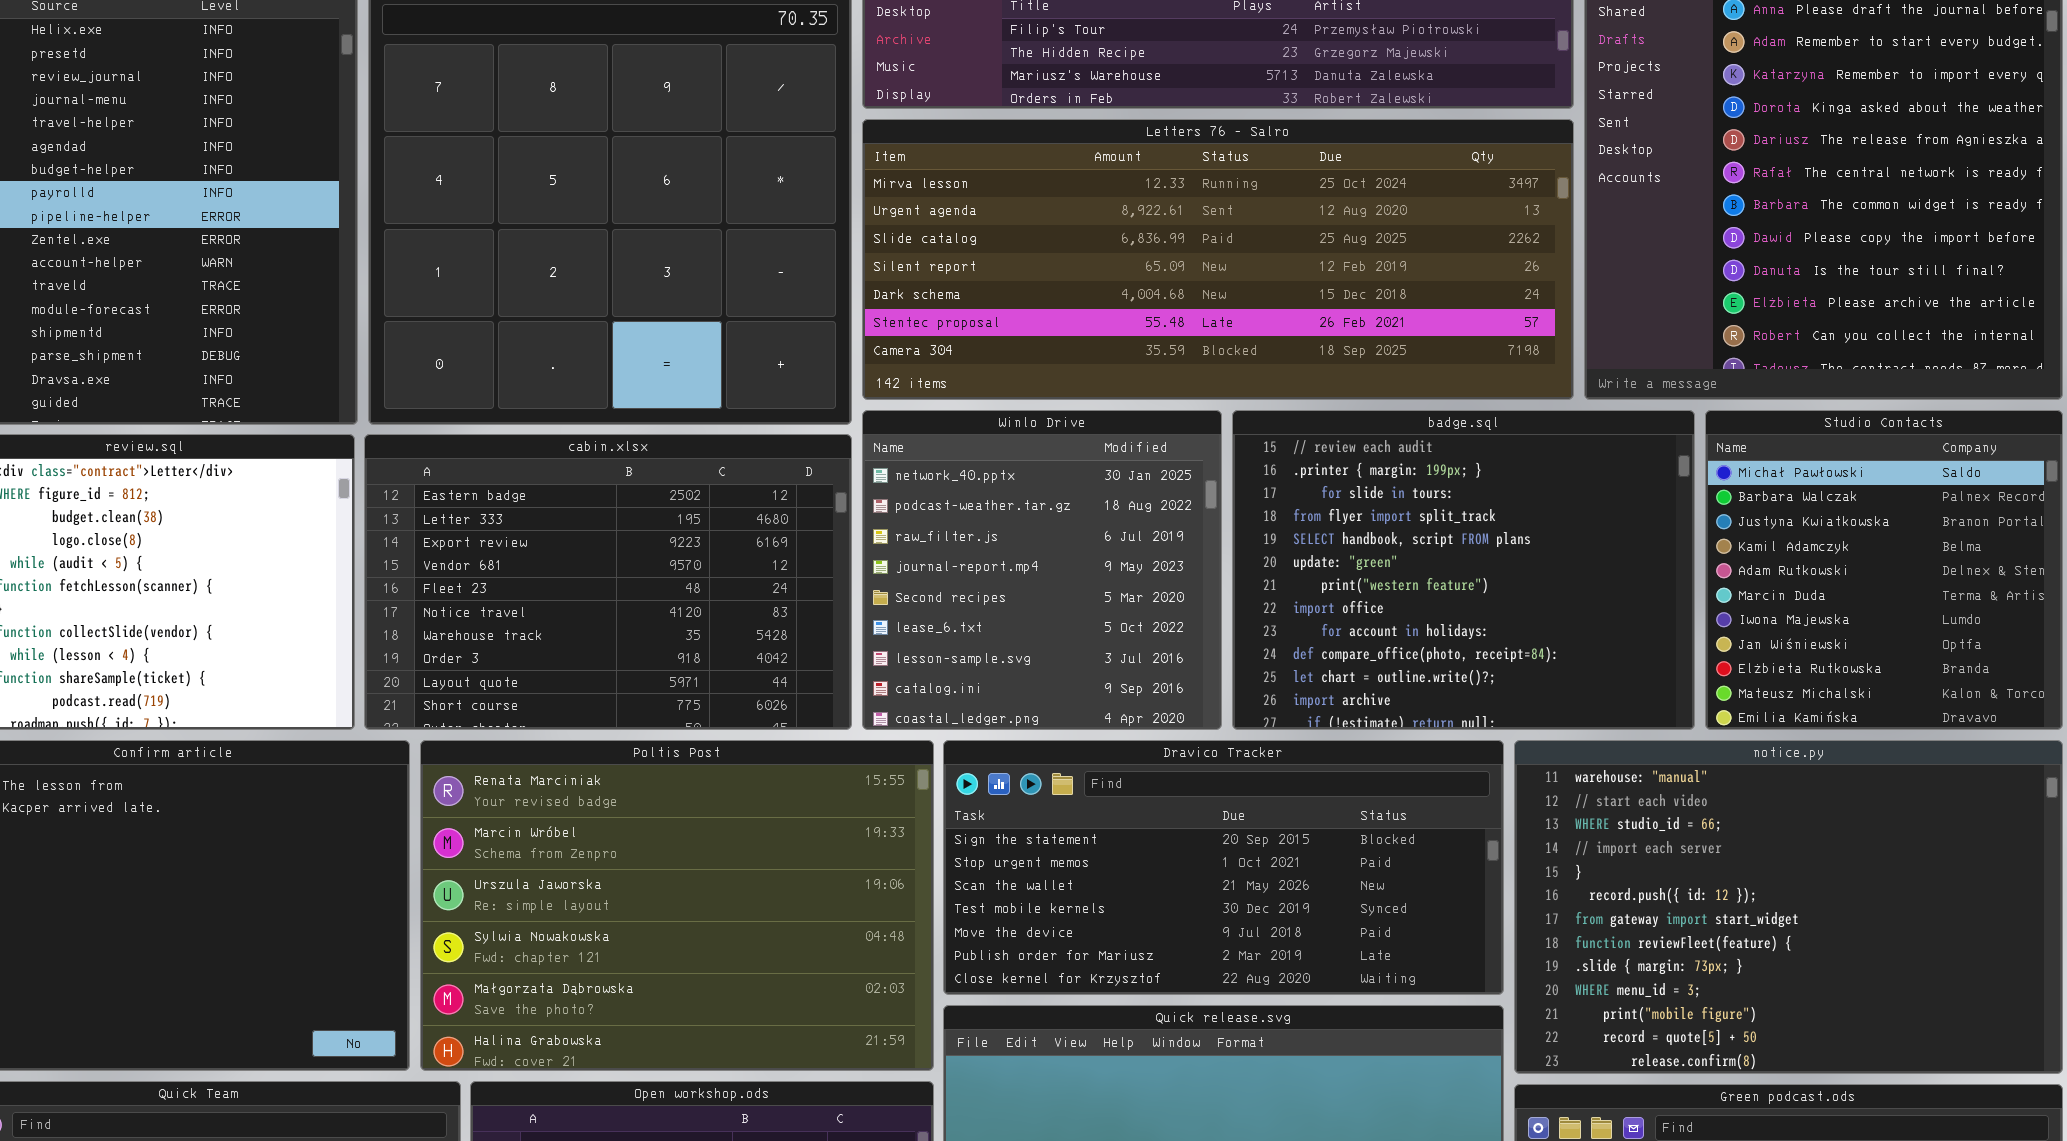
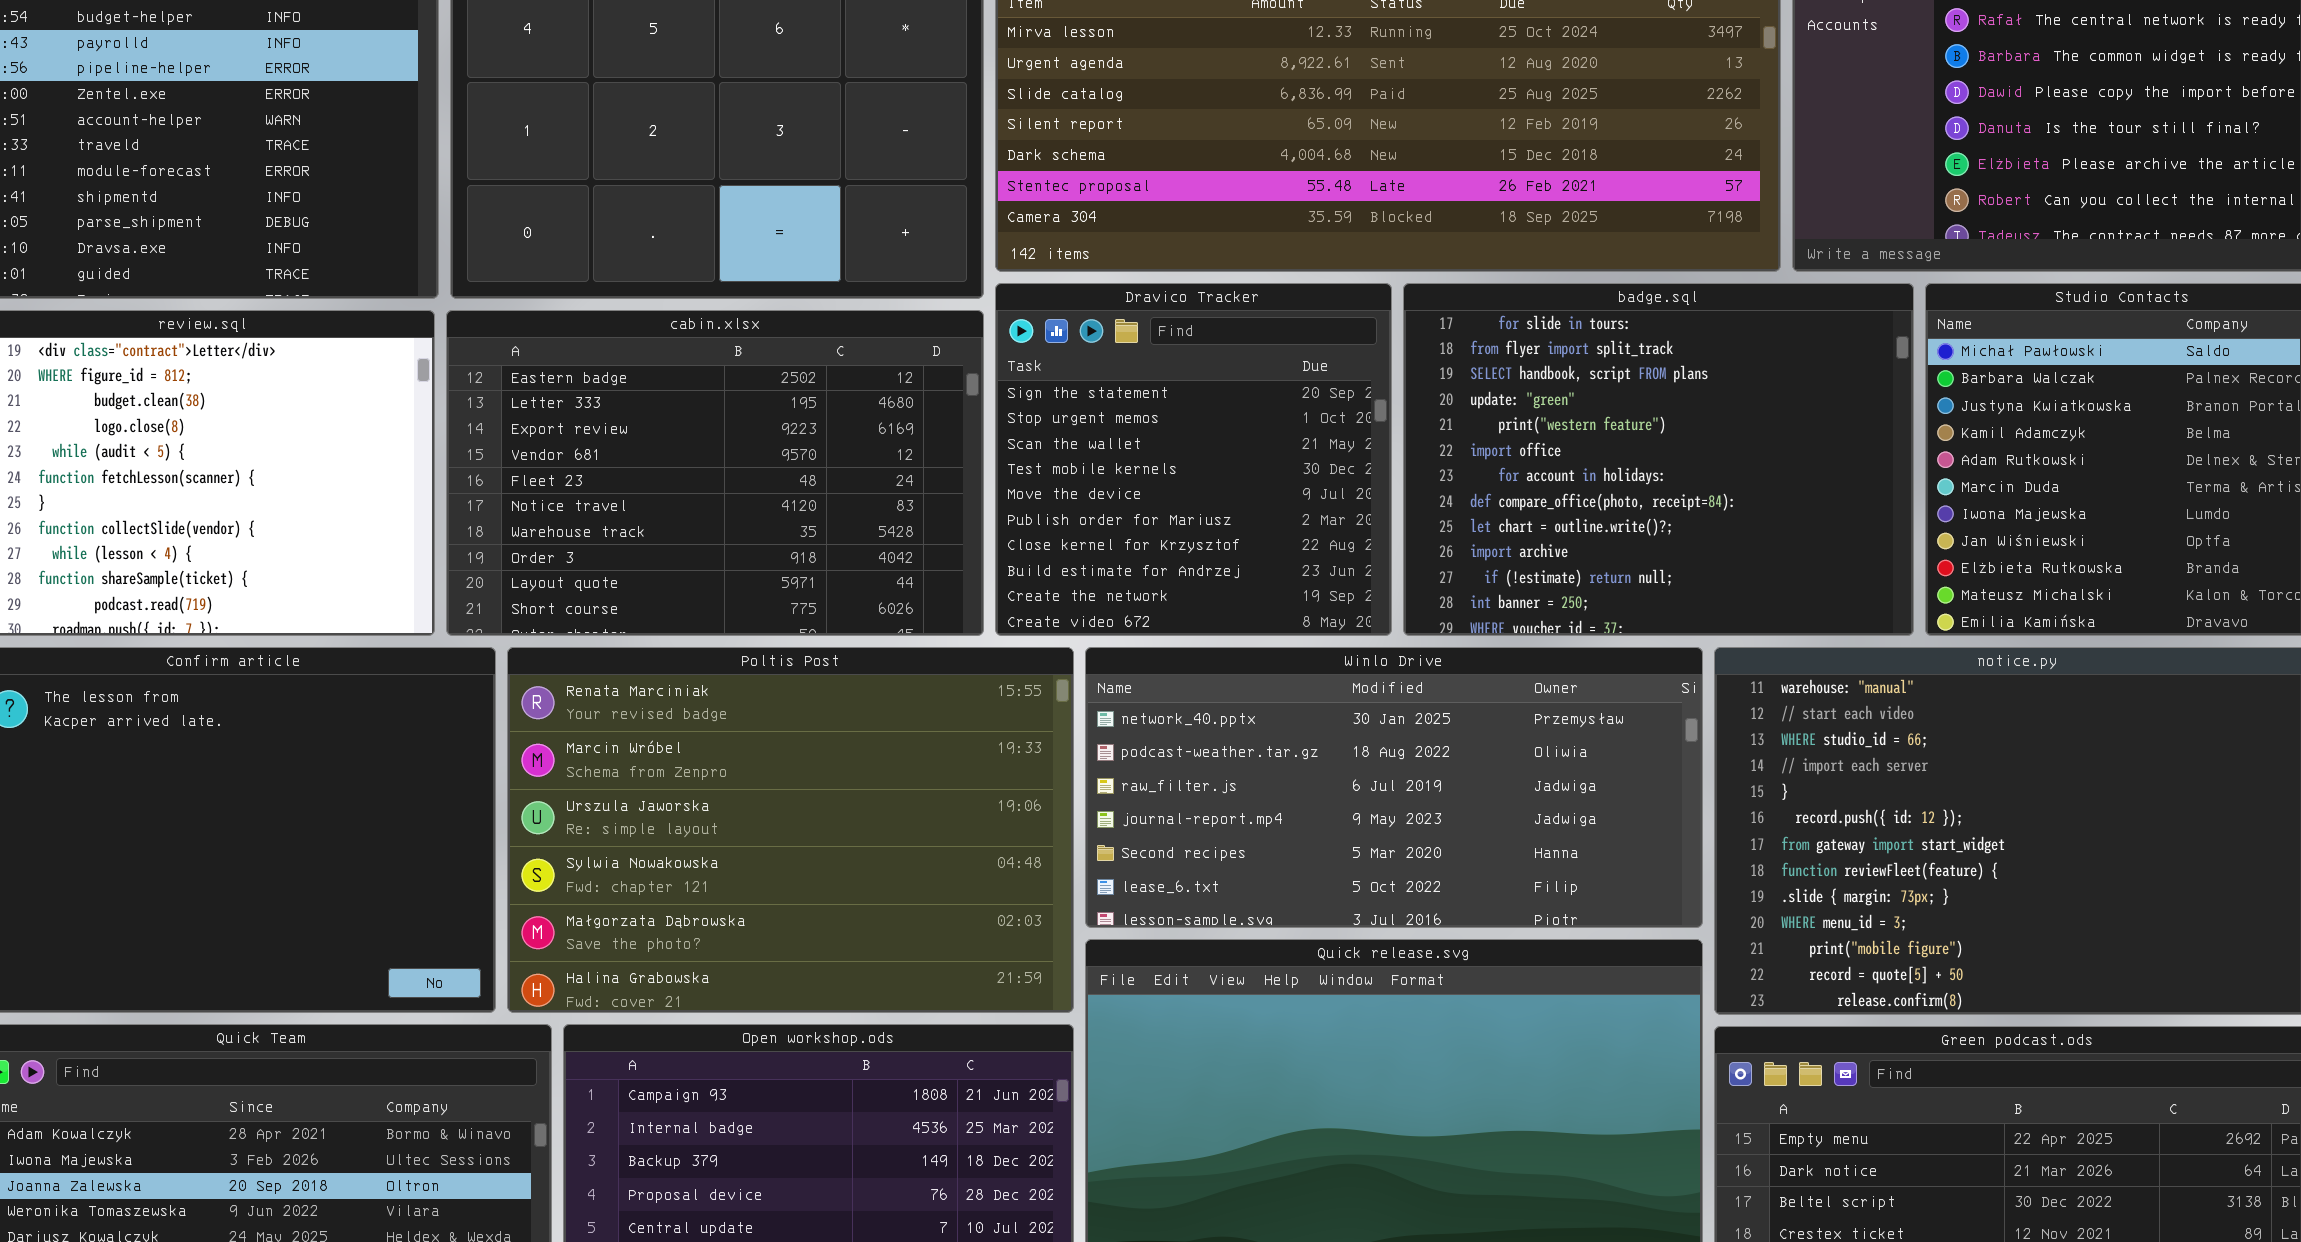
Winlo Drive: [862,410,1222,730] -> [1085,647,1703,928], moved, resized
badge.sql: [1232,410,1695,730] -> [1403,283,1914,636], scrolled down 2 rows
Dravico Tracker: [943,740,1504,995] -> [995,283,1392,636], moved, resized

